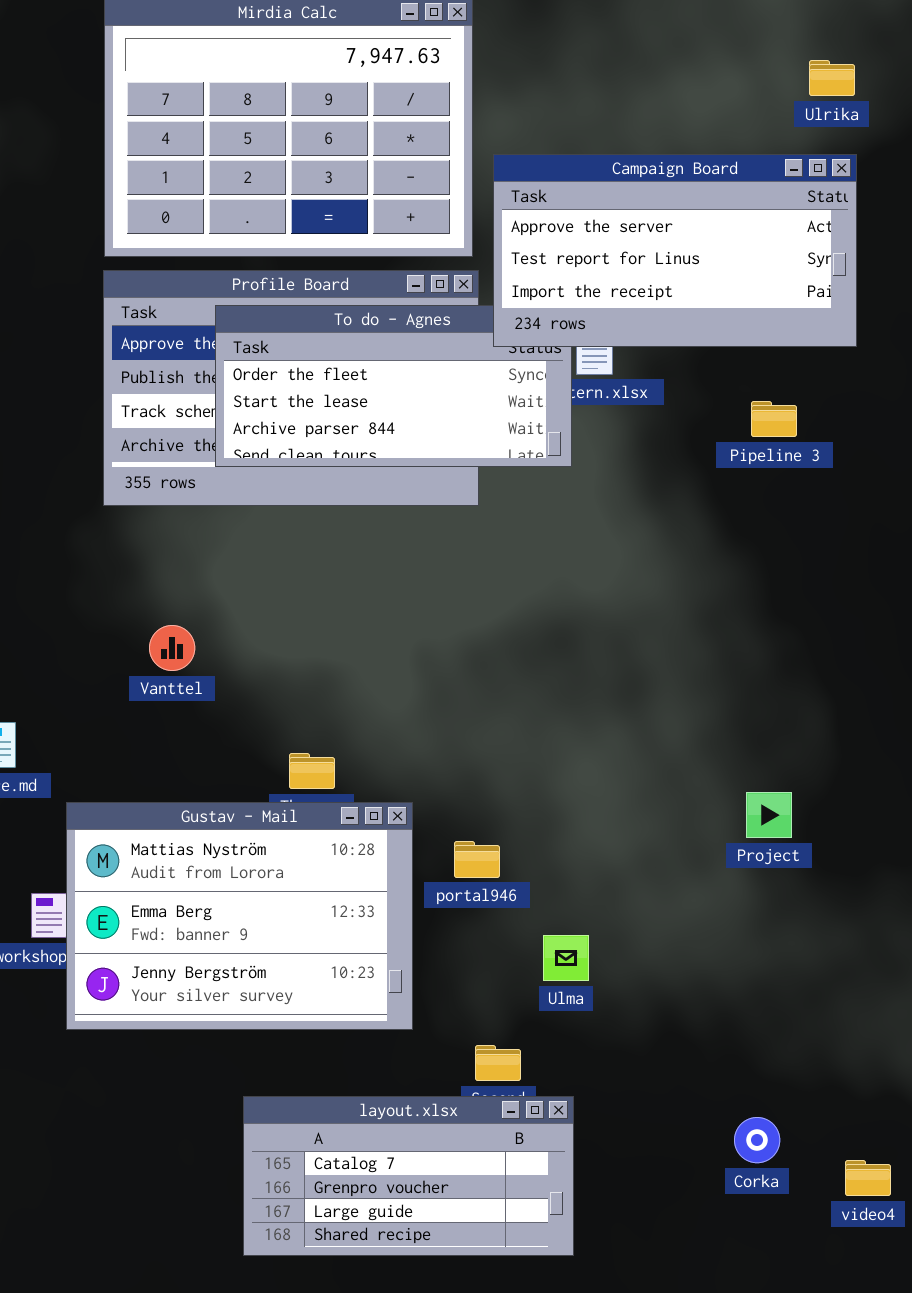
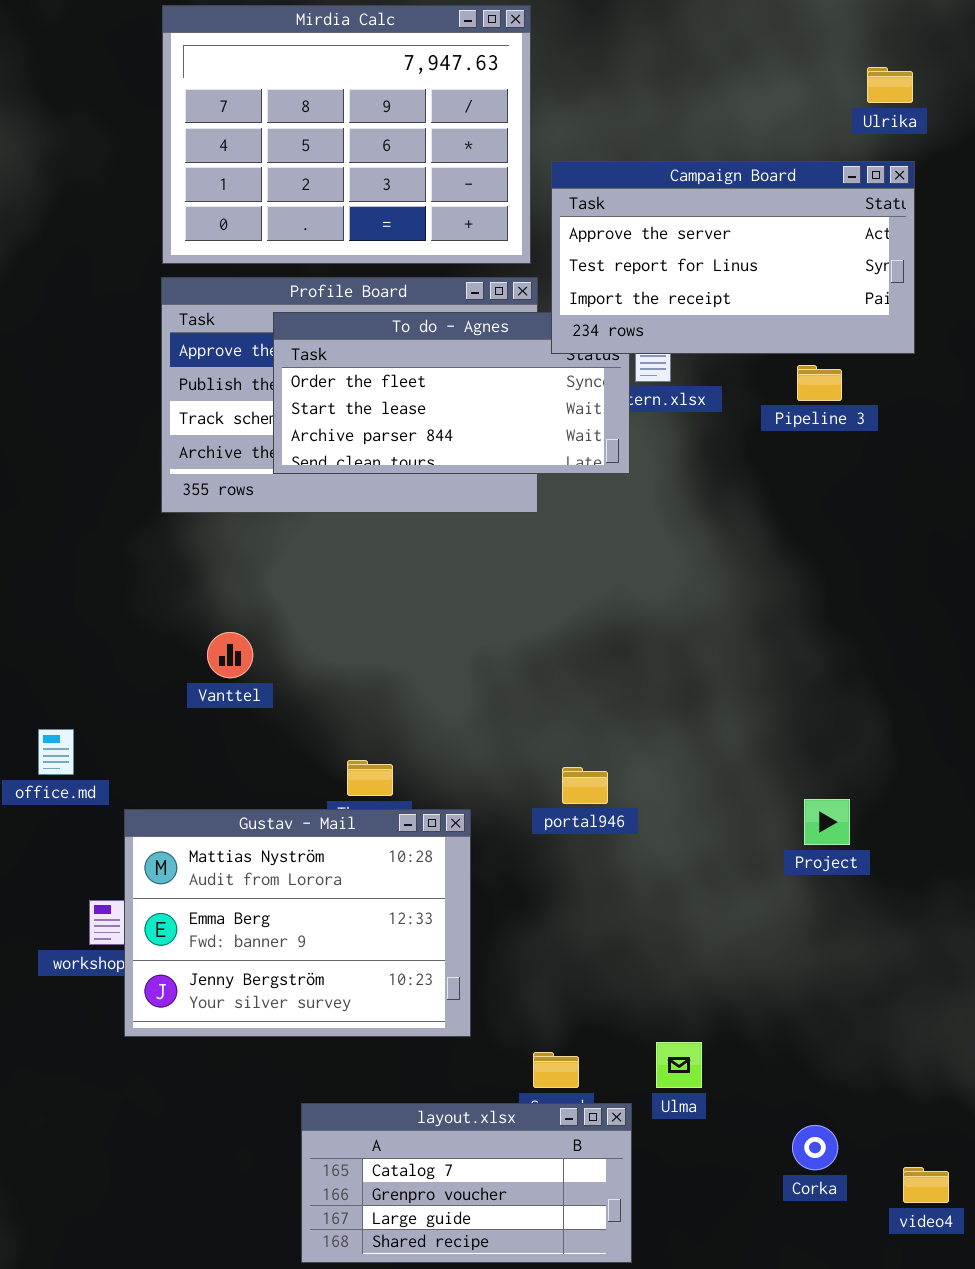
Pipeline 3: [751,401,797,437] -> [797,365,842,401], moved
portal946: [454,841,500,878] -> [562,767,608,804], moved
Ulma: [543,935,589,981] -> [656,1042,702,1088], moved

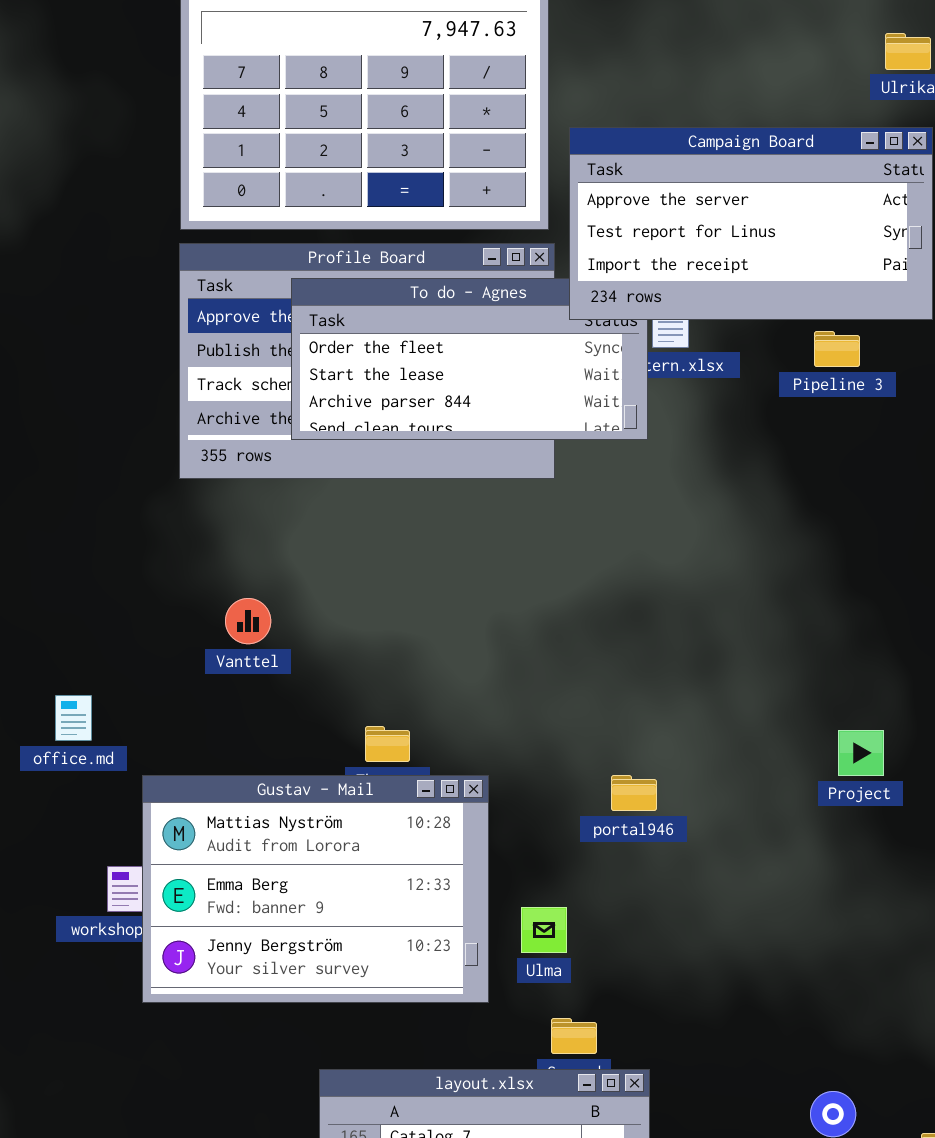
portal946: [562,767,608,804] -> [611,775,657,811], moved
Project: [804,799,850,845] -> [838,730,884,776], moved
Ulma: [656,1042,702,1088] -> [521,907,567,953], moved

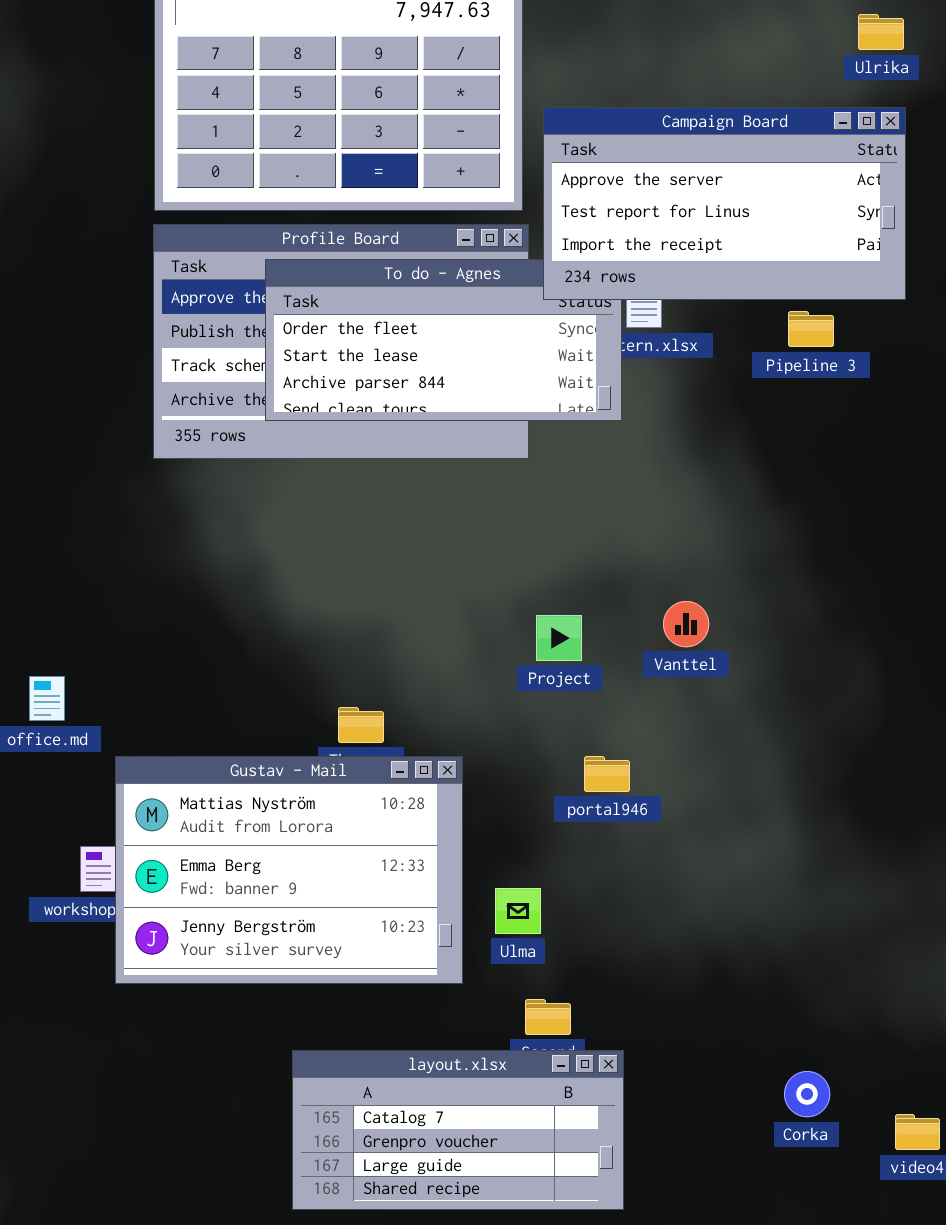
Vanttel: [225,598,271,644] -> [663,601,709,647], moved
Project: [838,730,884,776] -> [536,615,582,661], moved

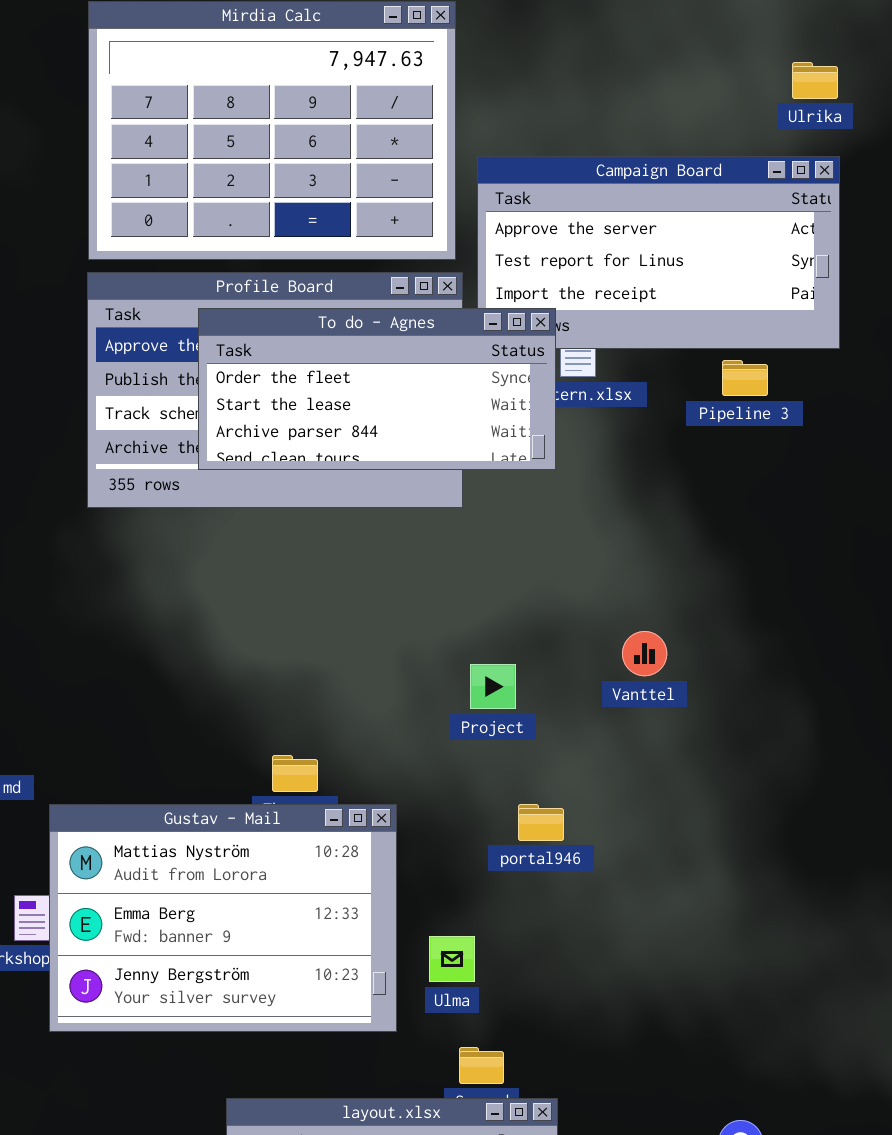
To do - Agnes: [265,259,622,421] -> [198,308,556,470], raised
Vanttel: [663,601,709,647] -> [622,631,667,676], moved

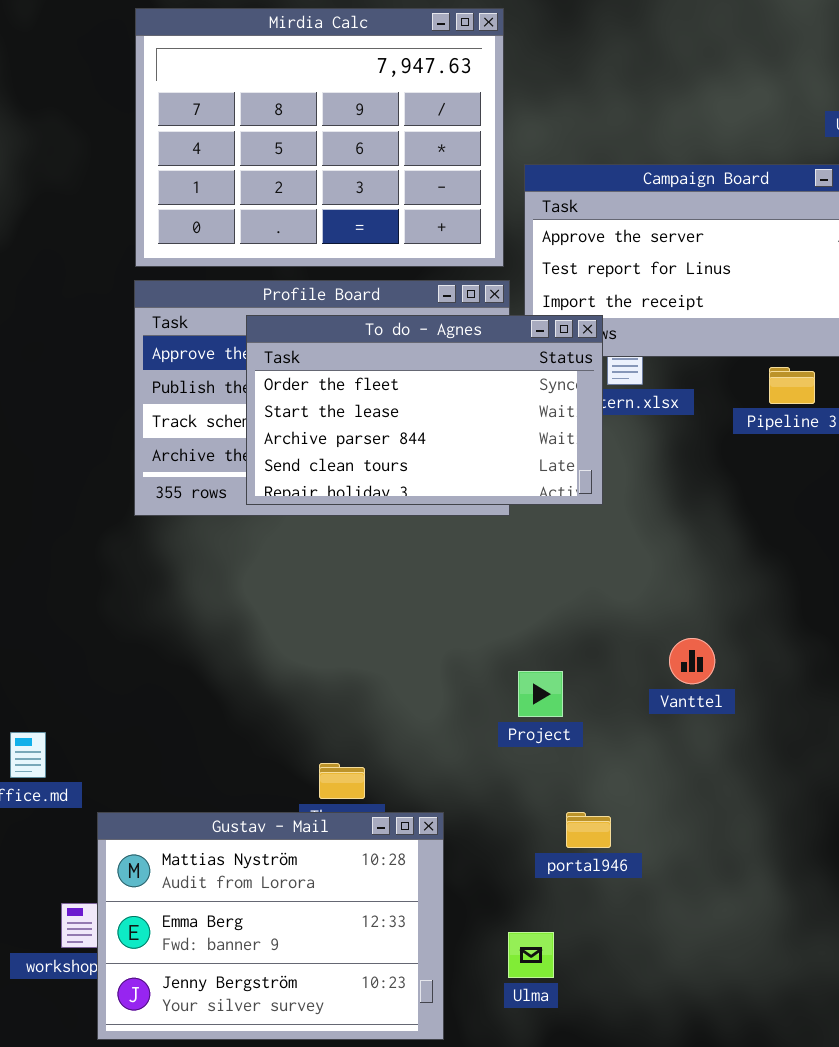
To do - Agnes: [198,308,556,470] -> [246,315,603,505], resized
Ulma: [429,936,475,982] -> [508,932,554,978], moved

